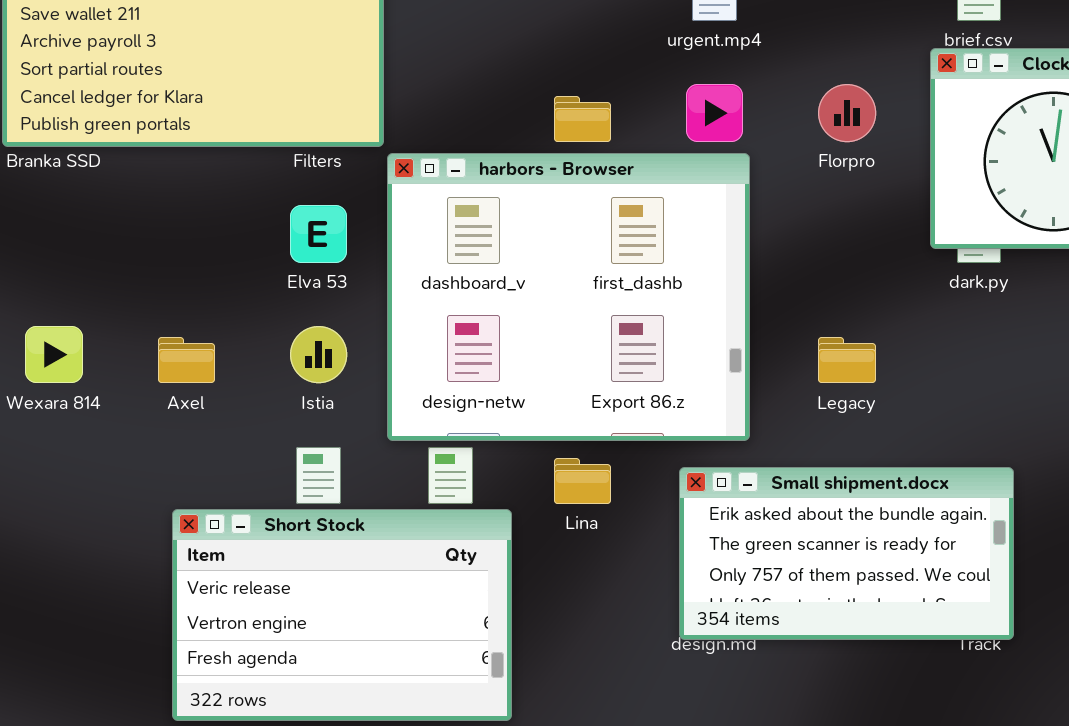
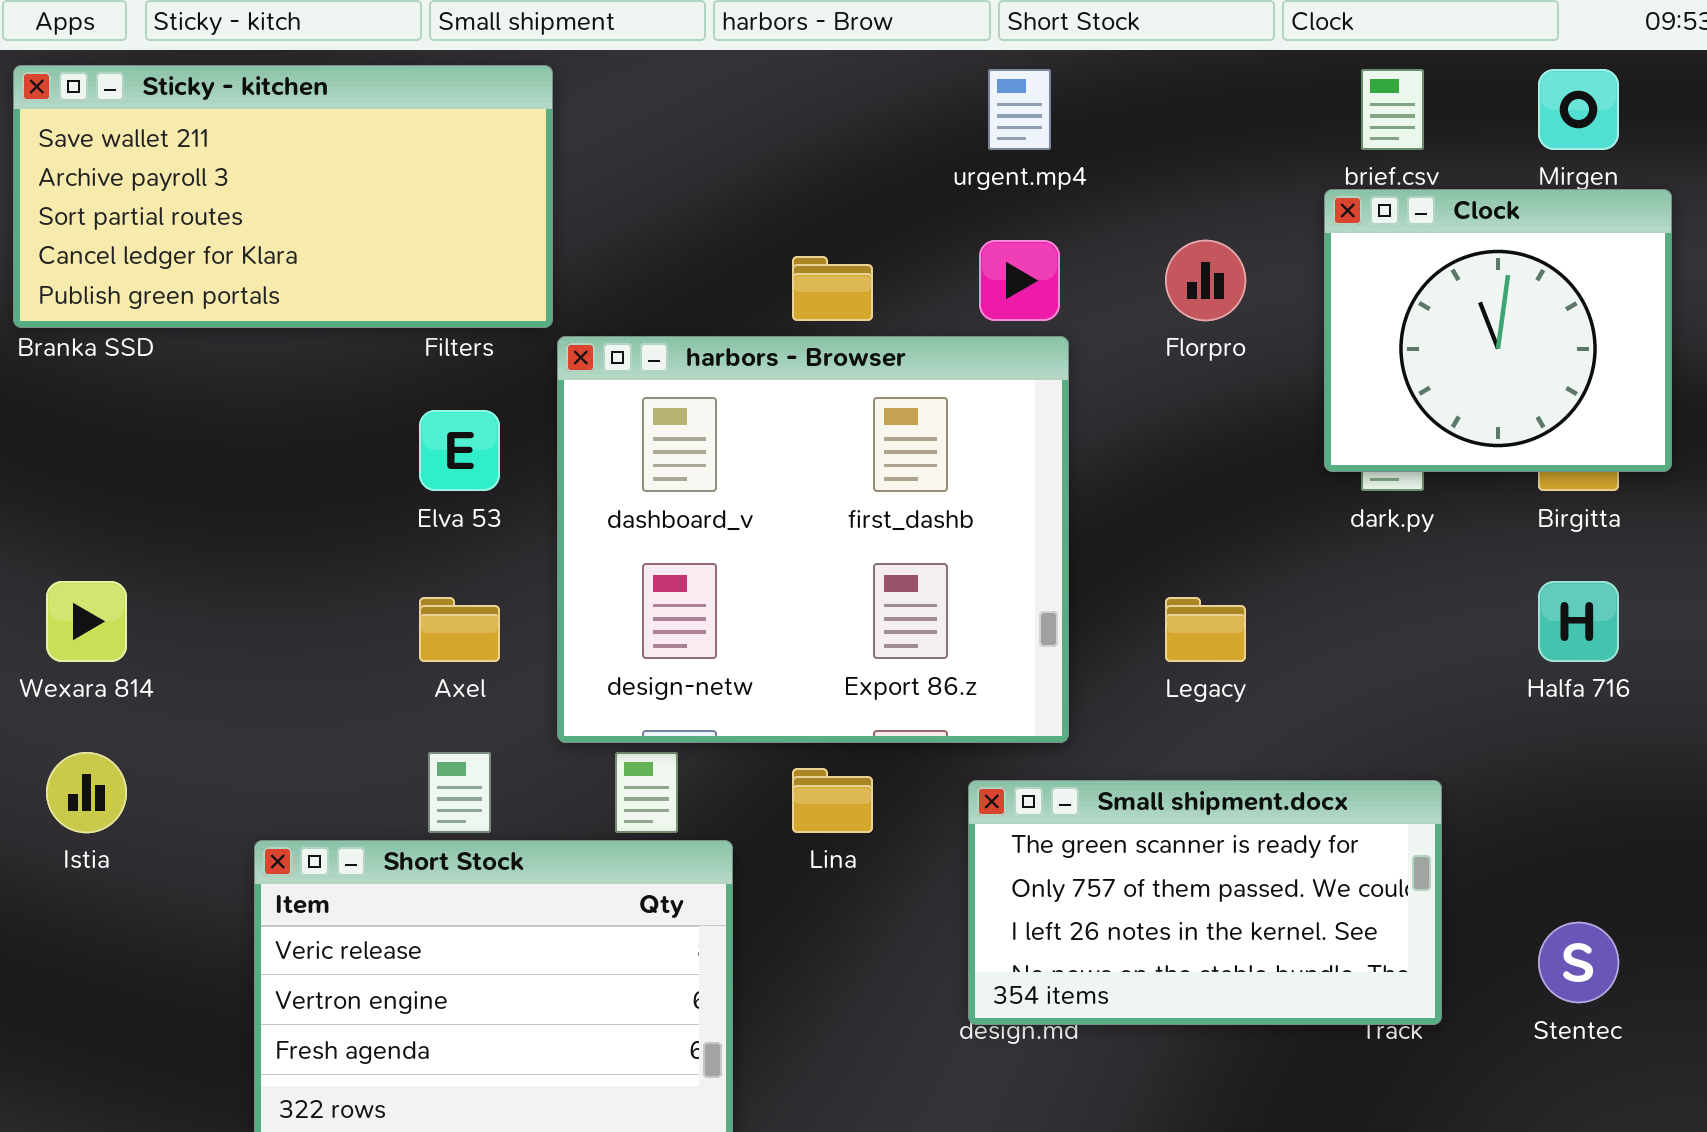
Istia: [290,326,347,383] -> [46,752,127,833], moved
Axel: [158,337,215,383] -> [419,597,500,662], moved
Small shipment.docx: [679,467,1014,640] -> [968,780,1442,1025], scrolled down 1 row

